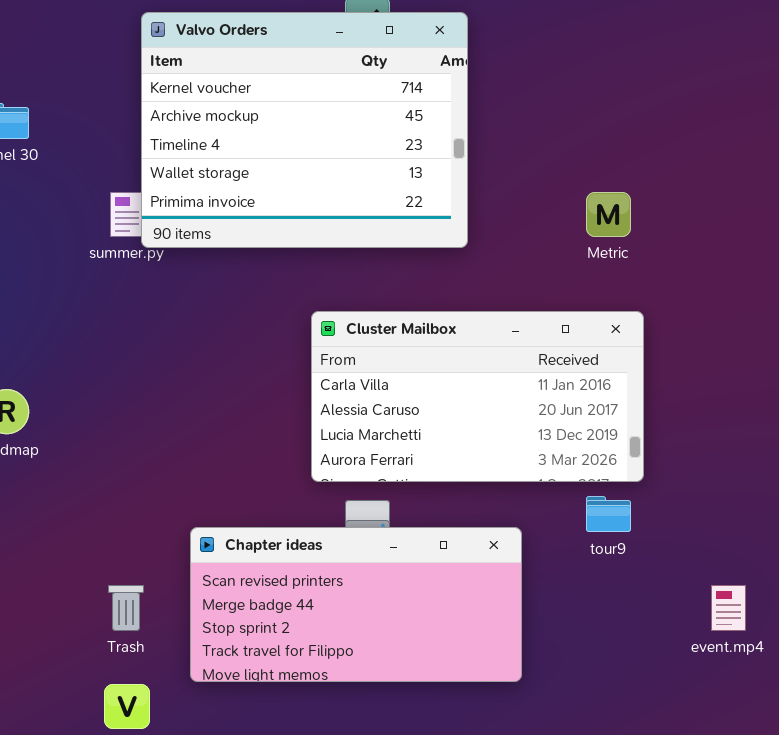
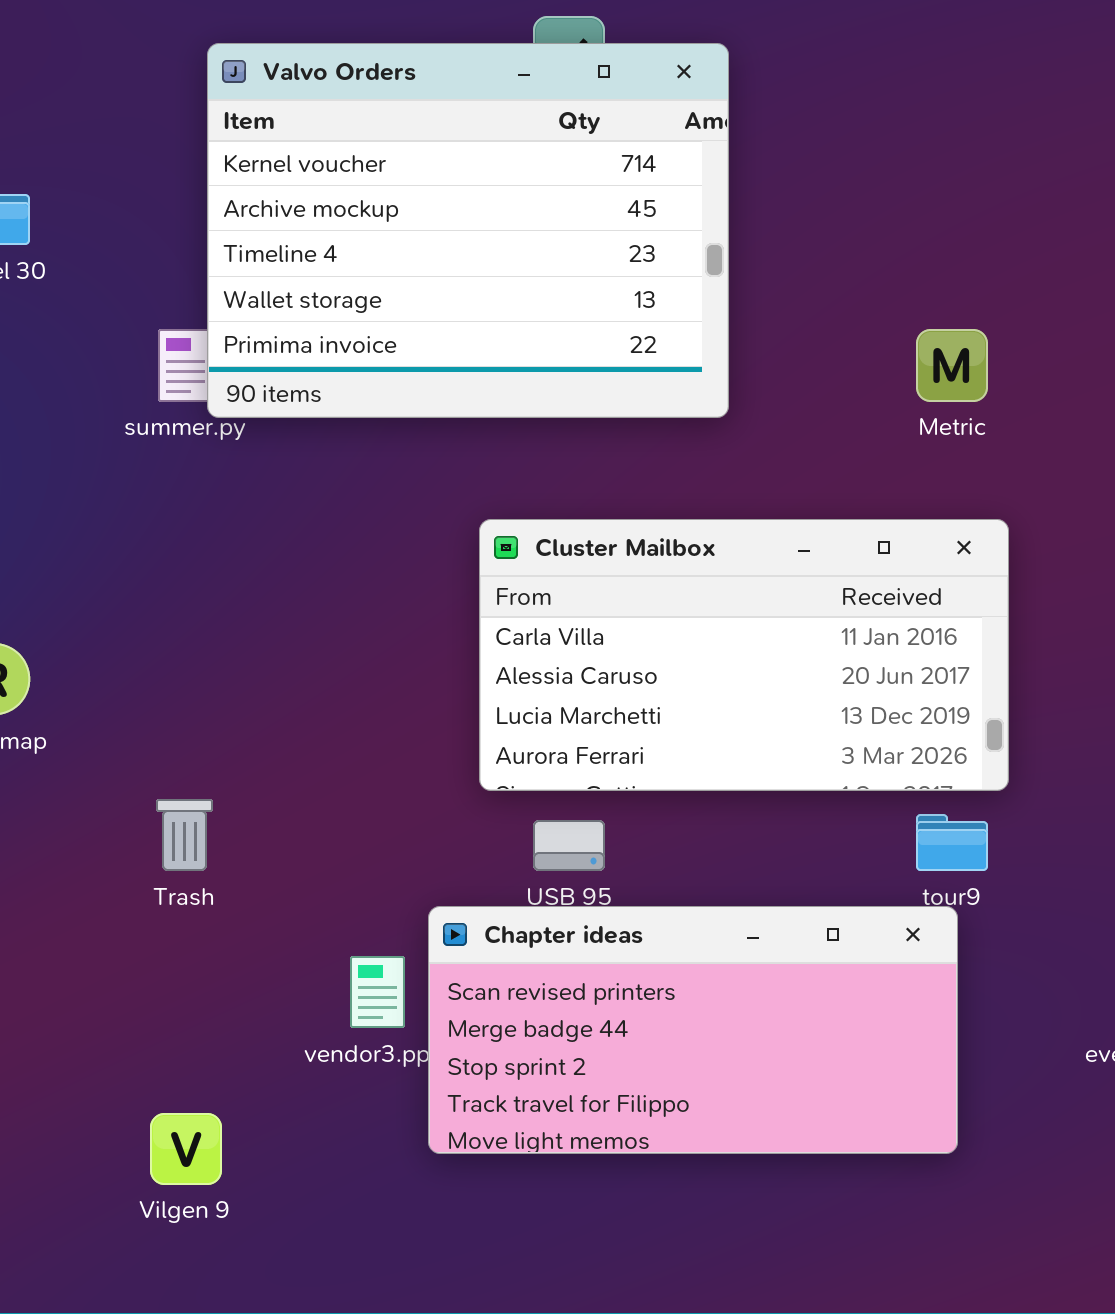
Chapter ideas: [190,527,522,682] -> [428,906,958,1154], moved
Trash: [108,585,144,631] -> [156,799,213,871], moved

